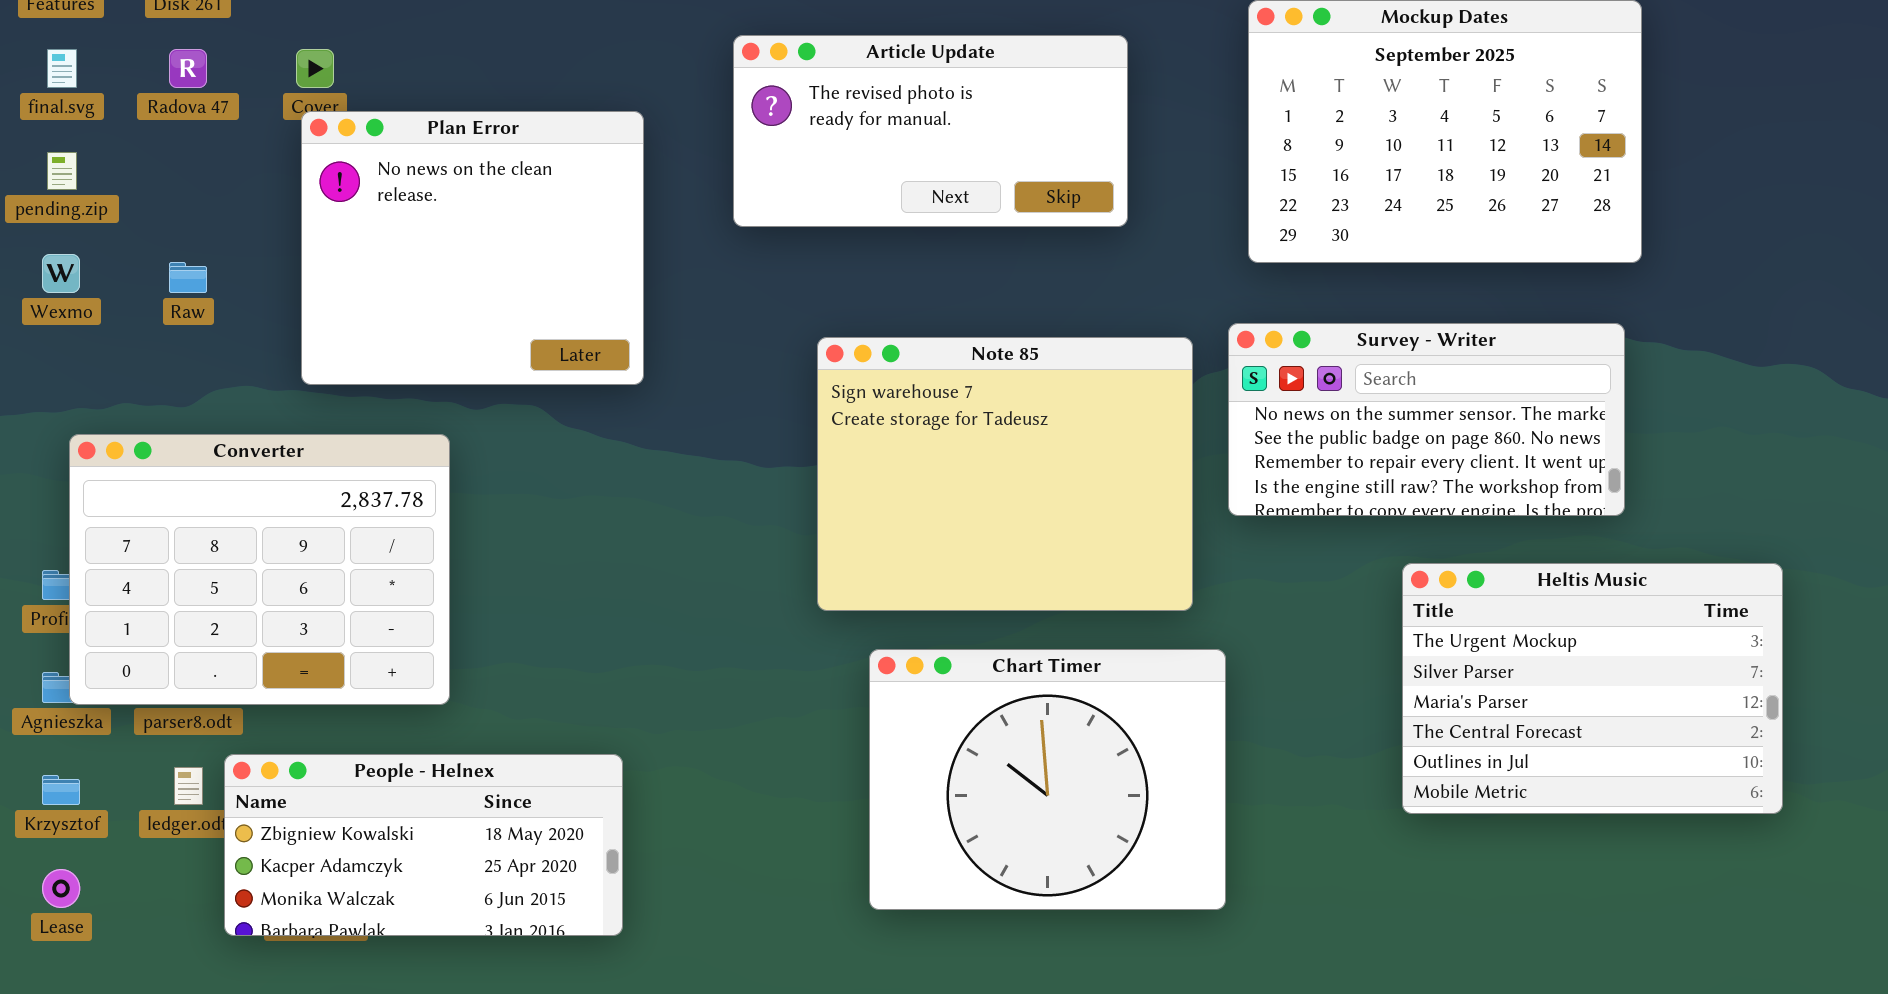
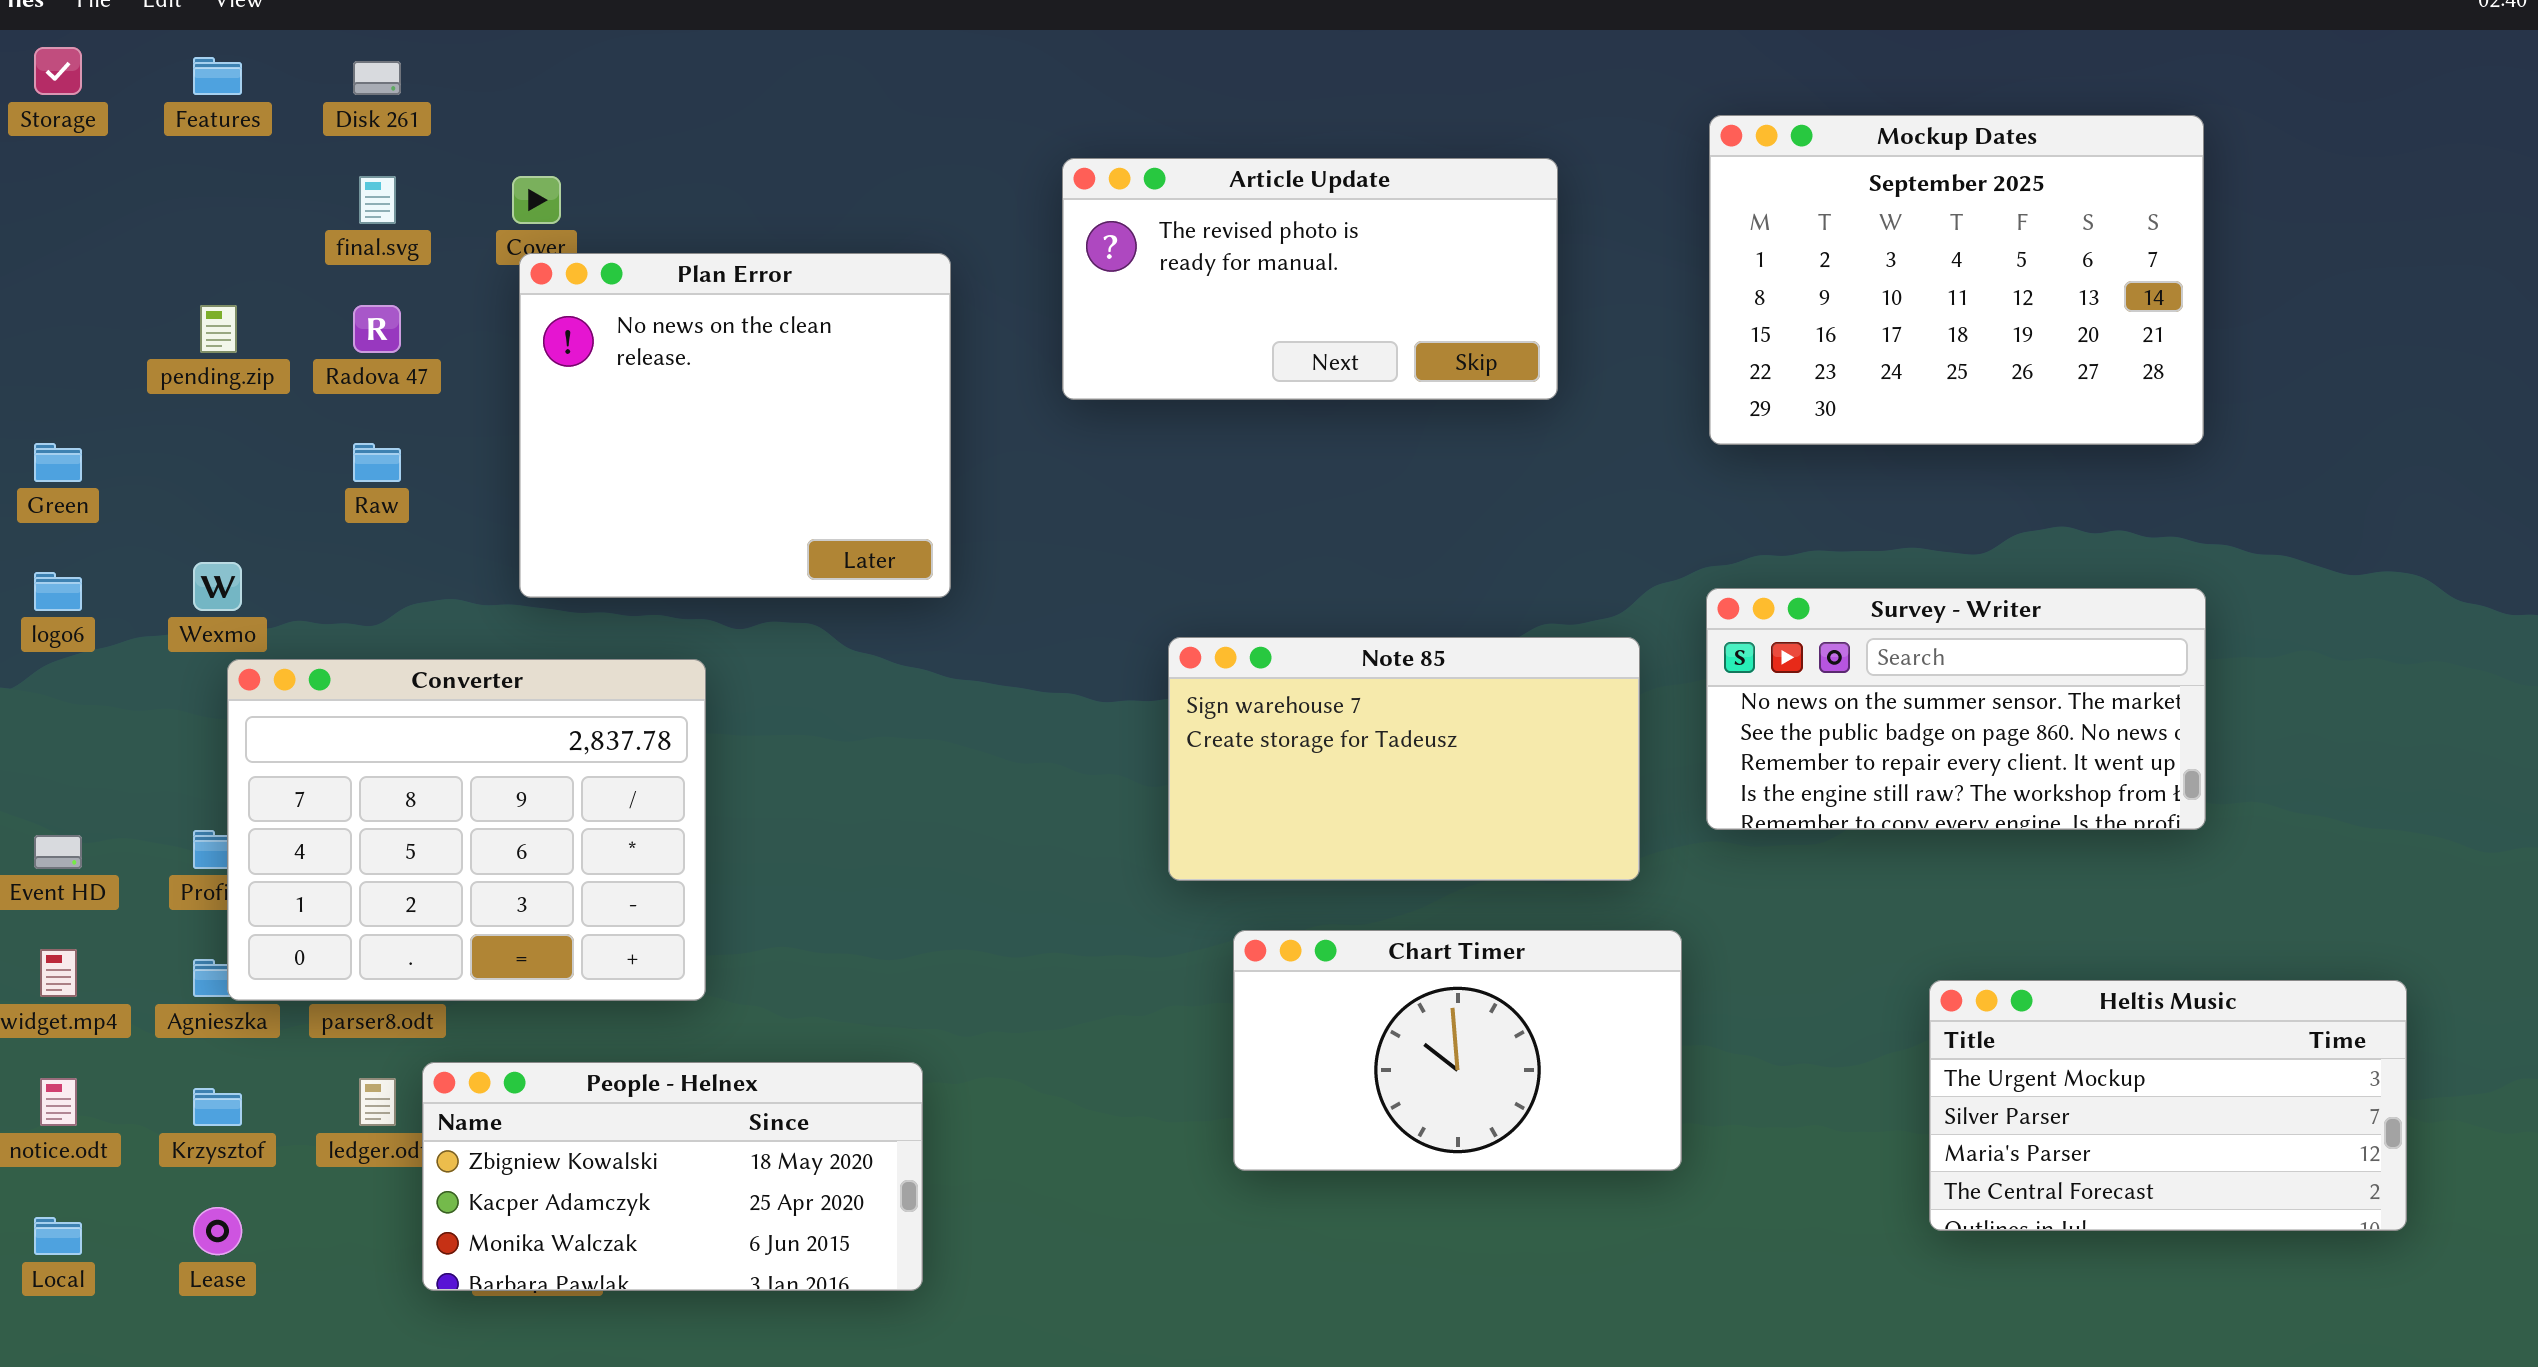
final.svg: [47,49,77,88] -> [359,176,396,224], moved
Radova 47: [169,49,207,88] -> [353,305,401,353], moved
Wexmo: [42,254,80,293] -> [193,562,242,611], moved
Survey - Writer: [1228,323,1625,516] -> [1706,588,2206,830], moved
Note 85: [817,337,1193,611] -> [1168,637,1640,881], resized
Heltis Music: [1402,563,1783,814] -> [1929,980,2407,1231], moved, resized
Chart Timer: [869,649,1226,910] -> [1233,930,1682,1171], resized

